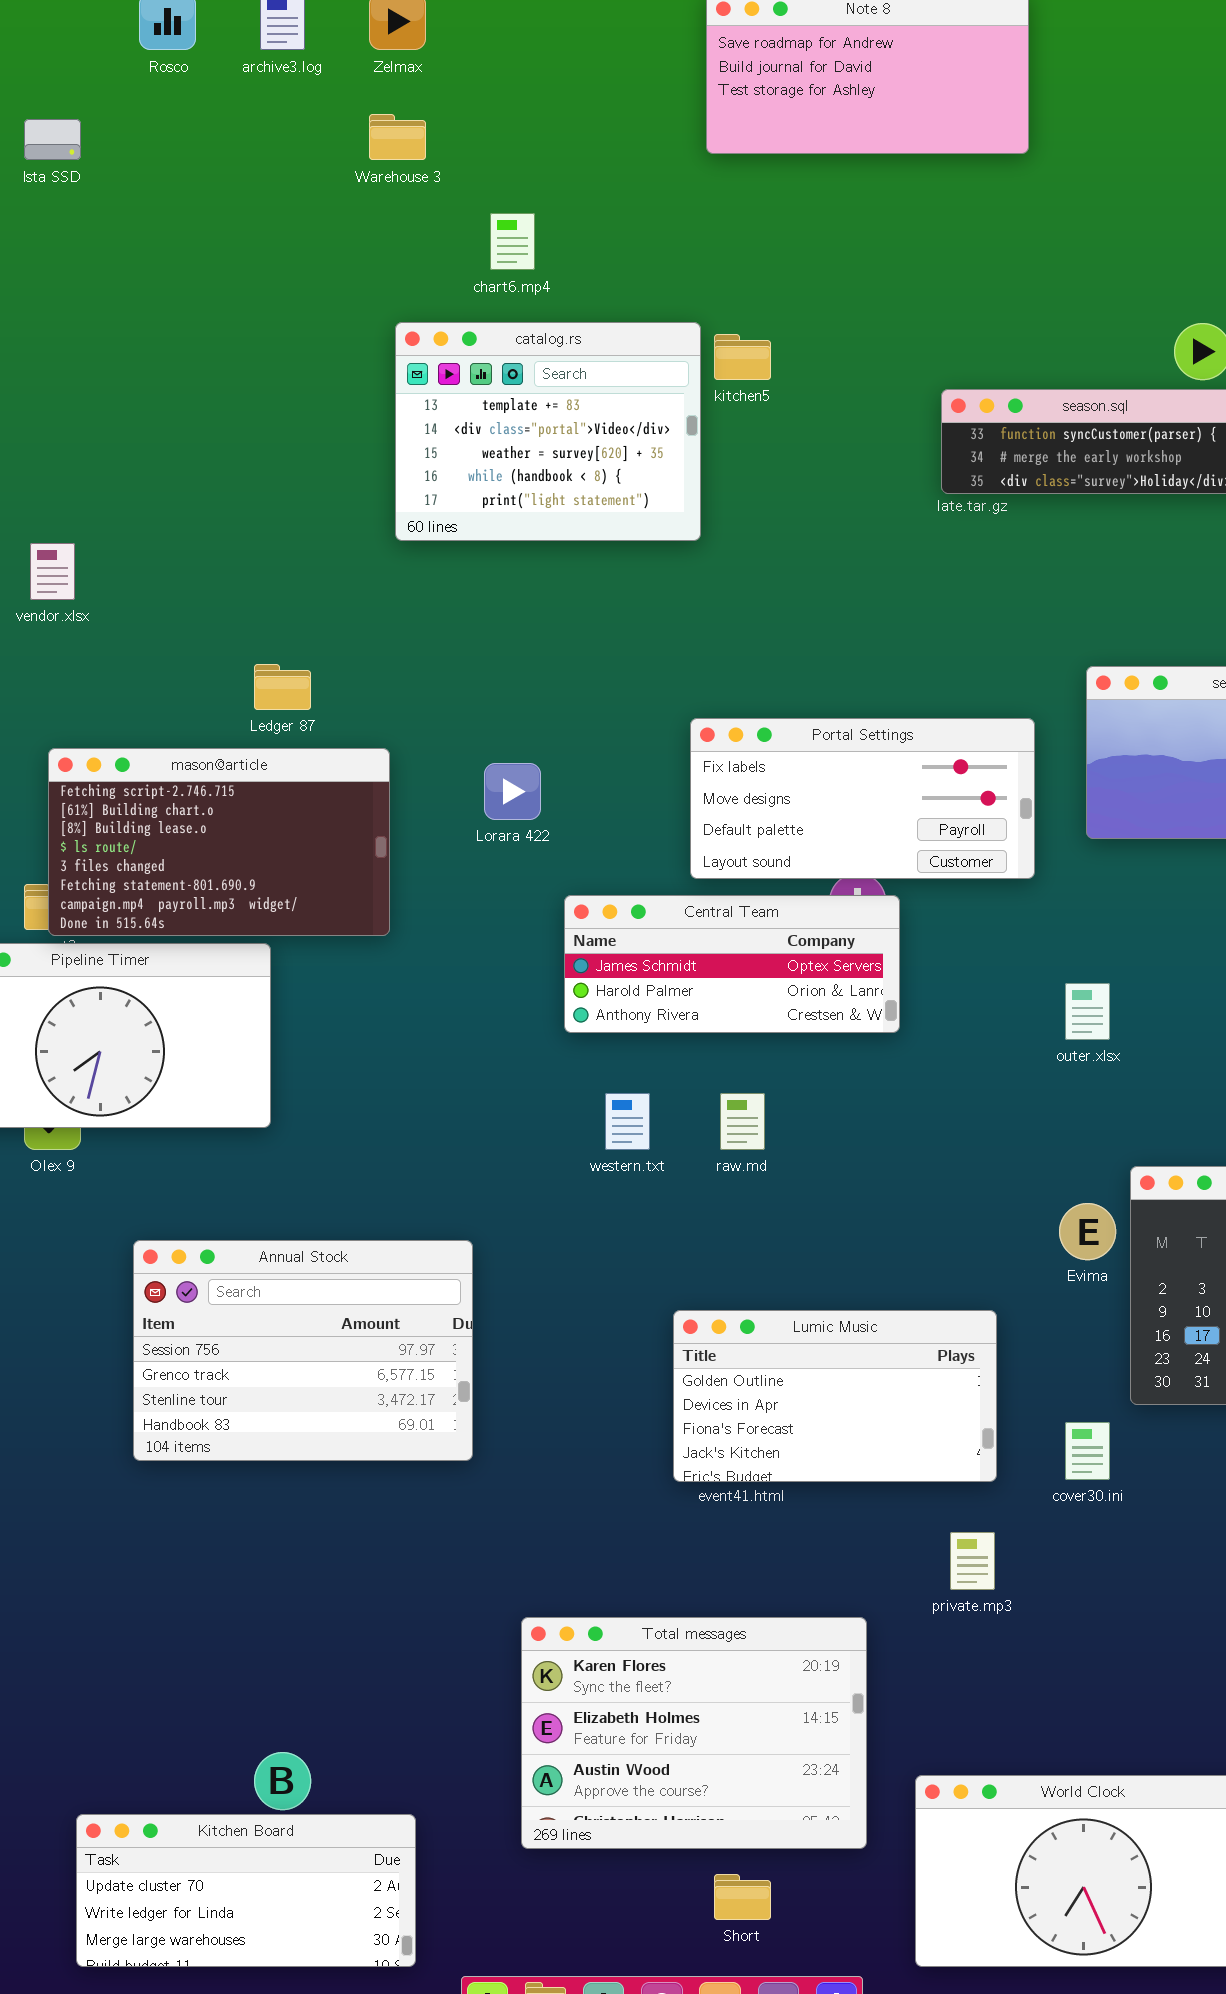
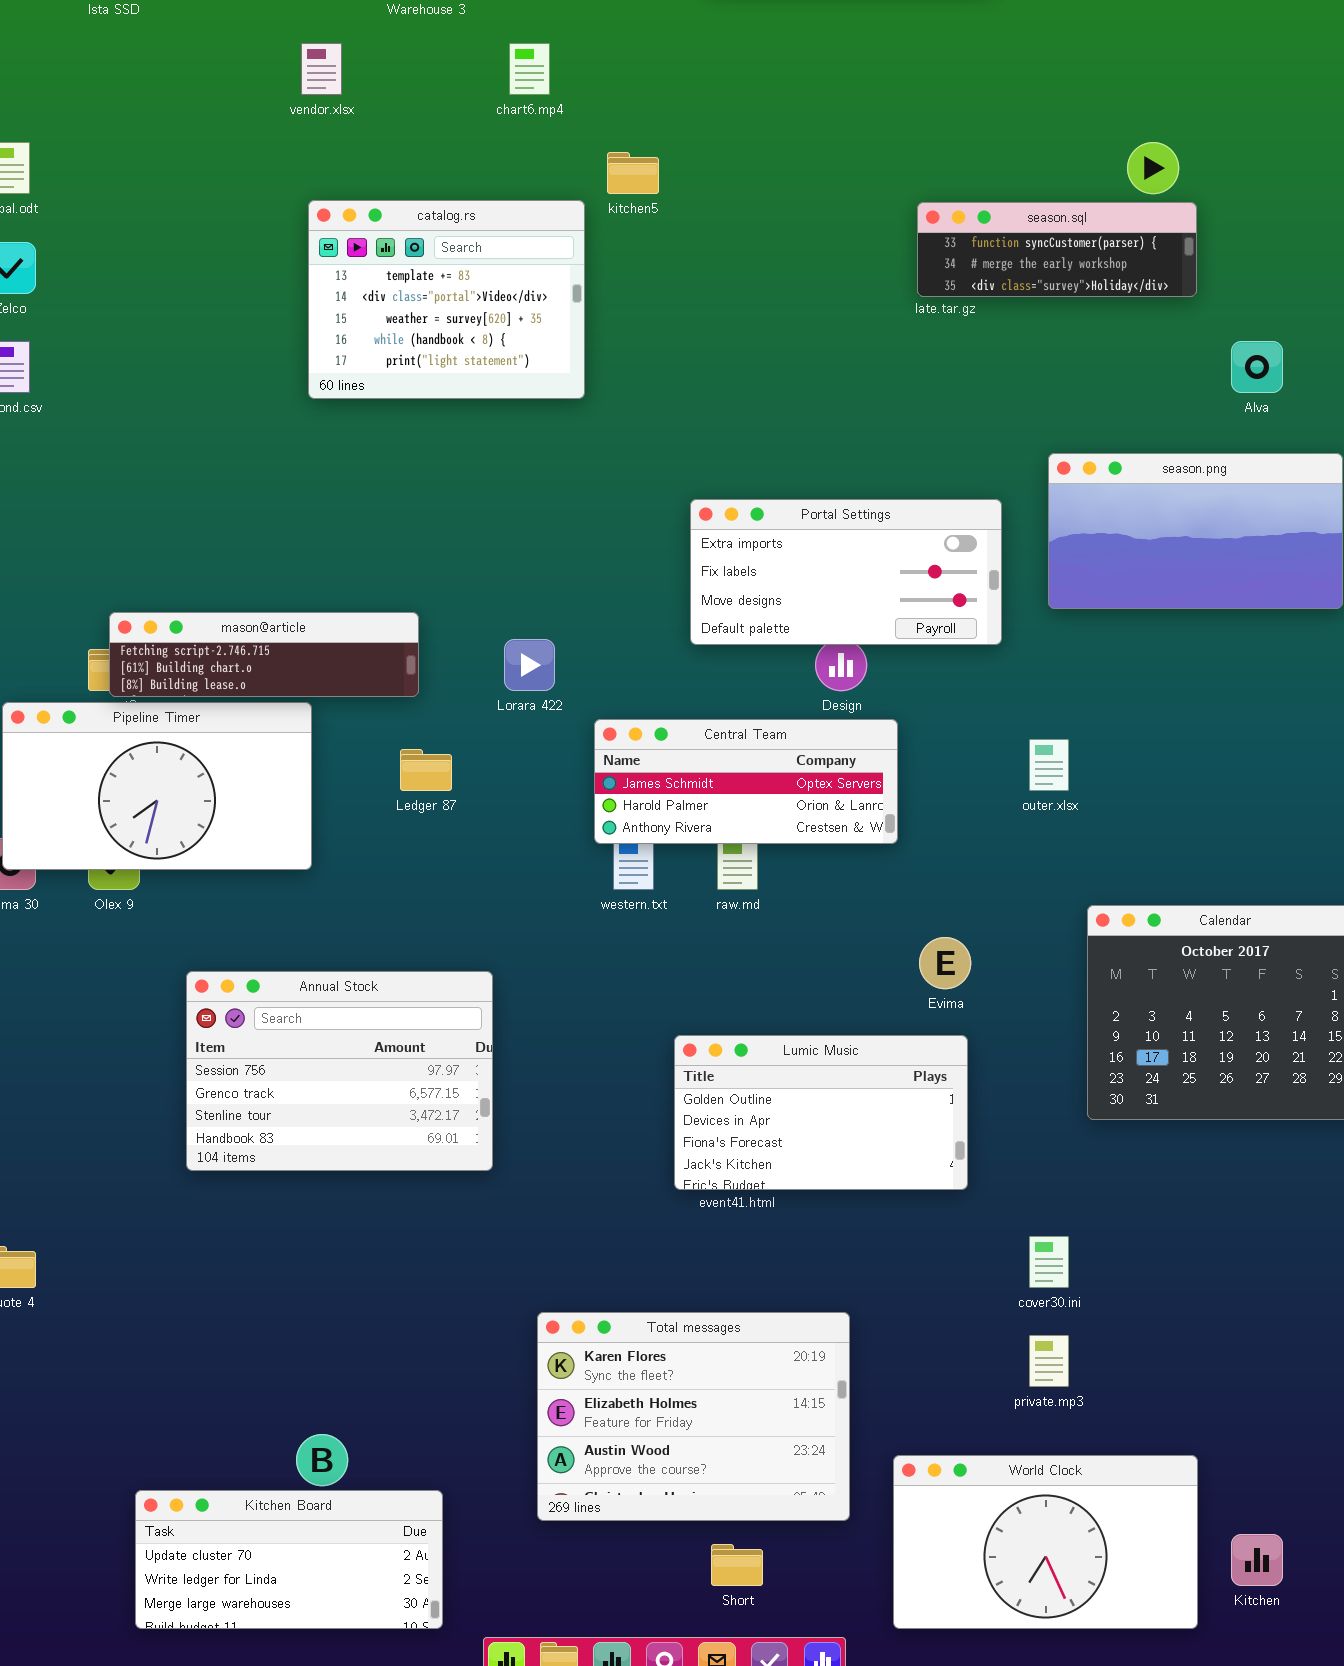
catalog.rs: [395,322,701,541] -> [308,200,585,399], moved
kitchen5: [714,334,771,380] -> [607,152,659,194], moved
vendor.xlsx: [30,543,75,600] -> [301,43,342,95], moved
Ledger 87: [254,664,311,710] -> [400,749,452,791], moved
Portal Settings: [690,718,1035,879] -> [690,499,1002,645], scrolled up 1 row
mason@article: [48,748,390,936] -> [109,612,419,697], resized
Lorara 422: [484,763,541,820] -> [504,639,555,691], moved
Central Team: [564,895,900,1033] -> [594,719,898,844], moved
Evima: [1059,1203,1116,1260] -> [919,937,971,989], moved
cover30.ini: [1065,1422,1110,1480] -> [1029,1236,1069,1288], moved
private.mp3: [950,1532,995,1590] -> [1029,1335,1069,1387], moved

